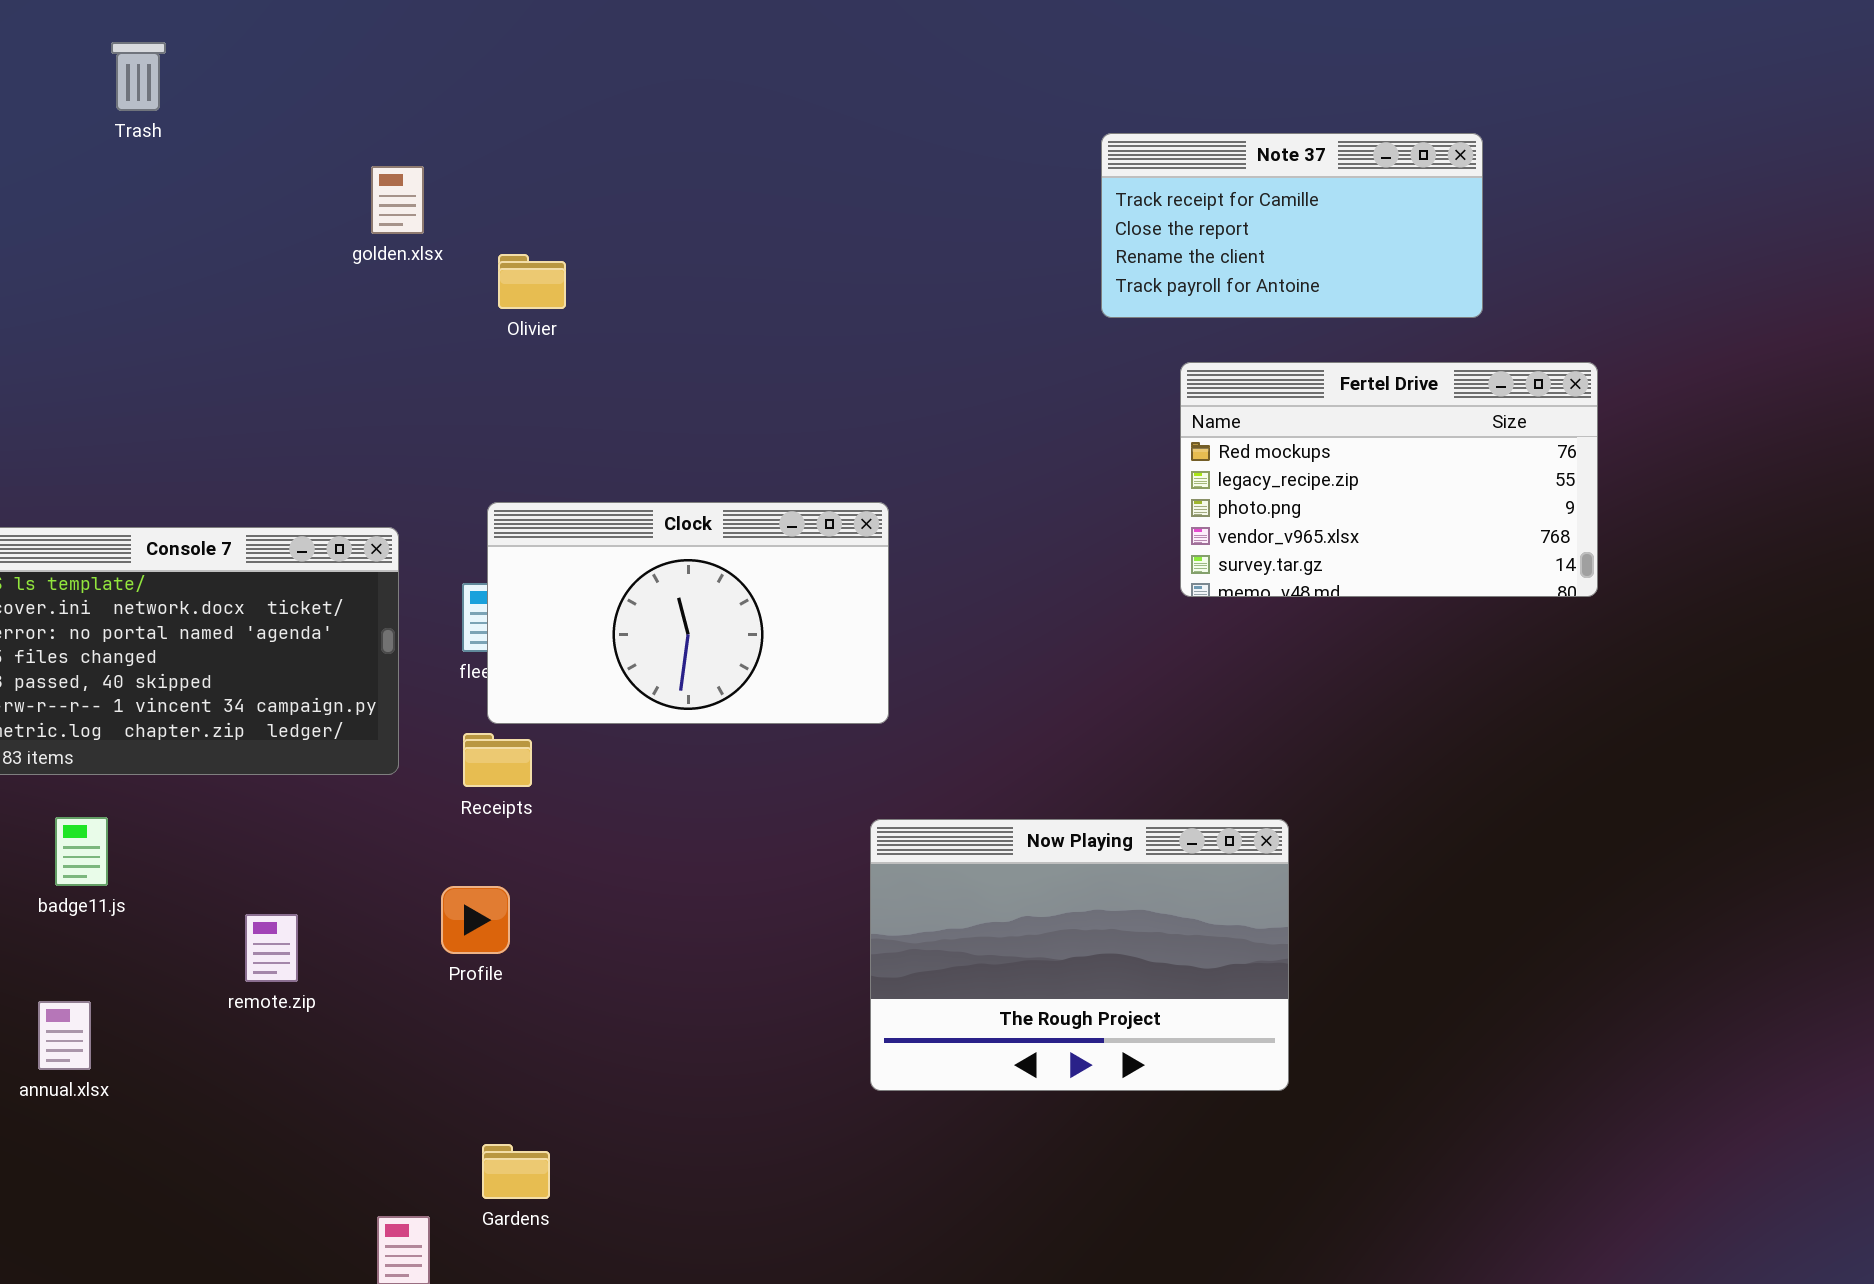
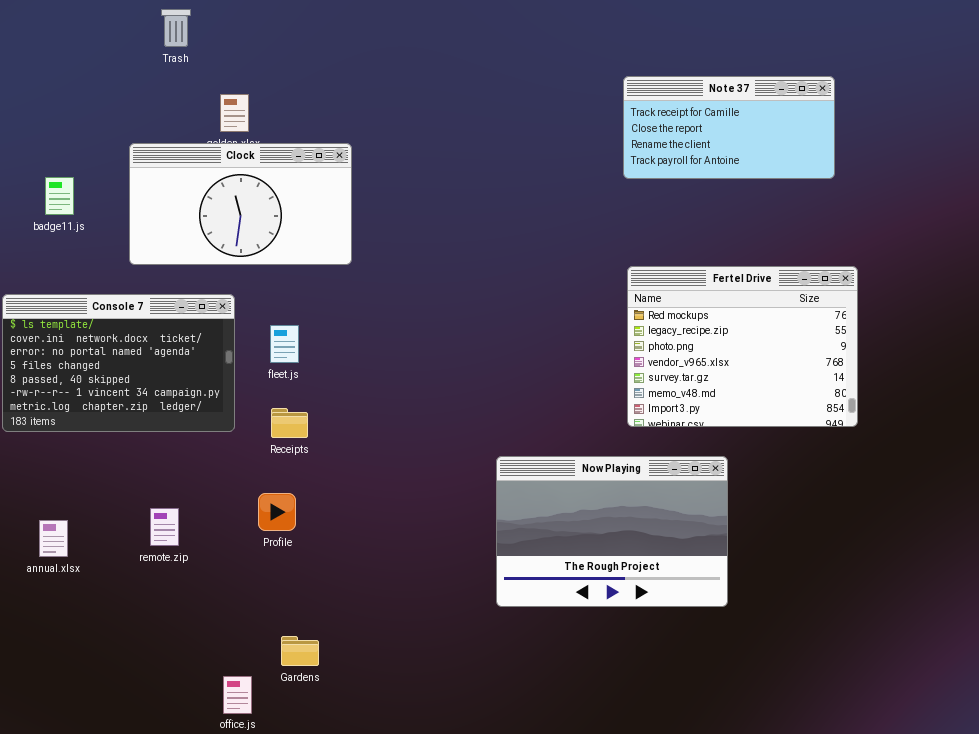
Trash: [111,42,166,111] -> [161,9,191,47], moved
Fertel Drive: [1180,362,1598,597] -> [627,266,858,427], moved, resized
Clock: [487,502,889,724] -> [129,143,352,265], moved
badge11.js: [55,817,108,886] -> [45,177,74,215], moved
annual.xlsx: [38,1001,91,1070] -> [39,520,68,557], moved

